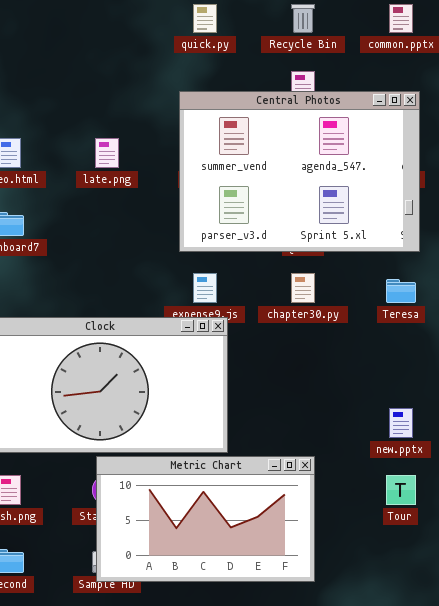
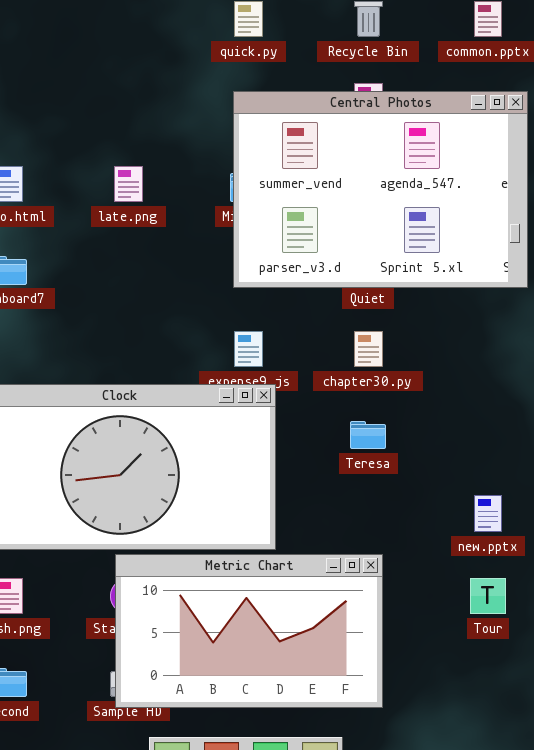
Central Photos: [179,91,420,252] -> [233,91,528,288], moved
Teresa: [386,279,416,303] -> [350,421,386,449], moved

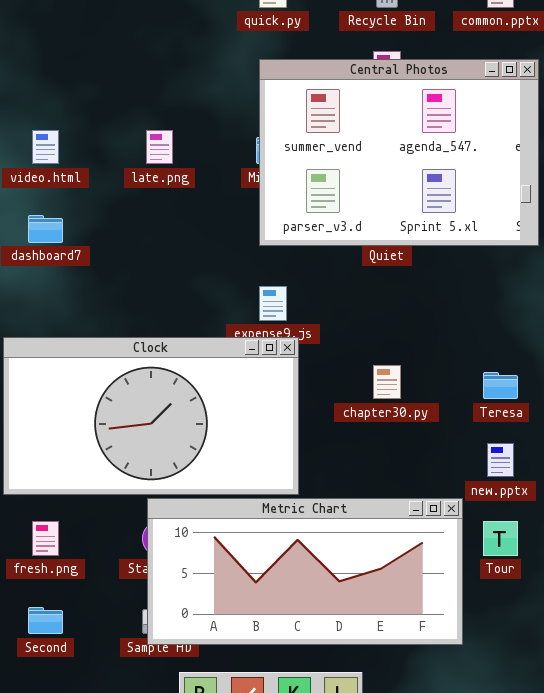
chapter30.py: [354,331,383,367] -> [373,365,401,399], moved
Teresa: [350,421,386,449] -> [483,372,518,399], moved
Metric Chart: [115,554,383,708] -> [147,498,463,645], resized

